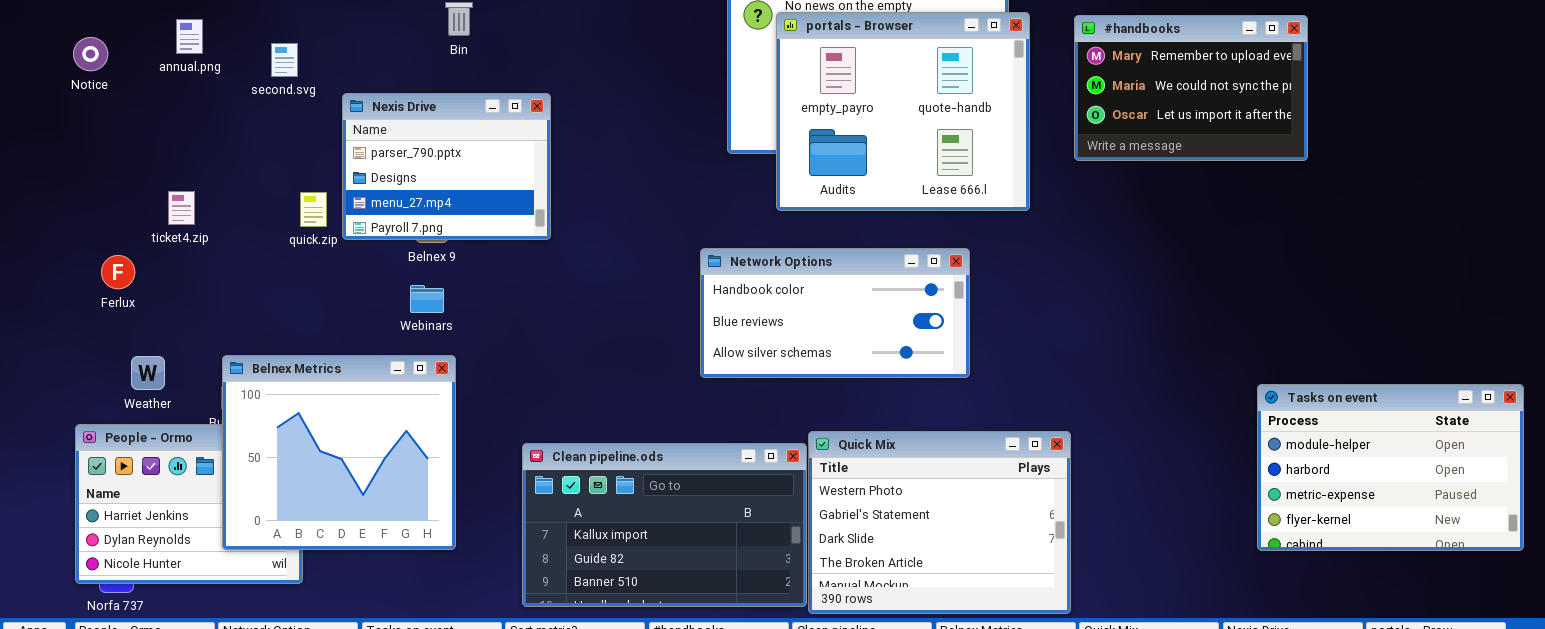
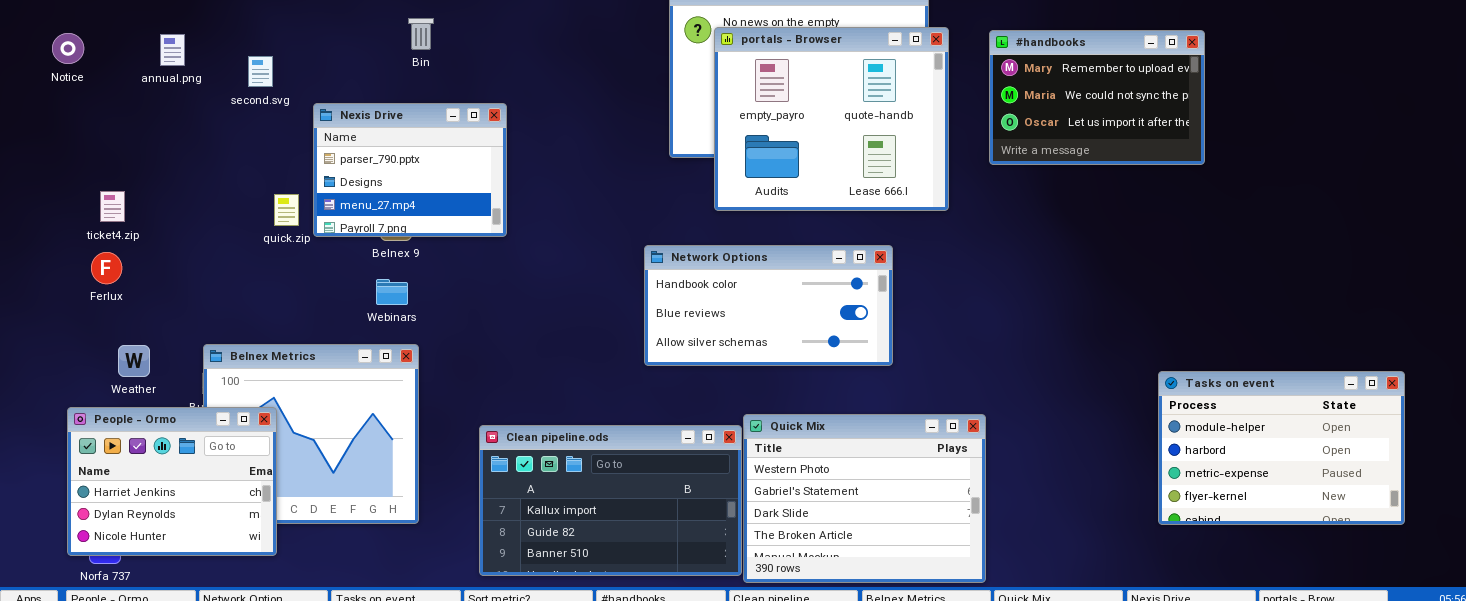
Notice: [73,37,108,71] -> [52,33,84,64], moved
ticket4.zip: [168,191,195,225] -> [100,191,125,222], moved
People - Ormo: [75,424,303,584] -> [67,407,277,556], raised

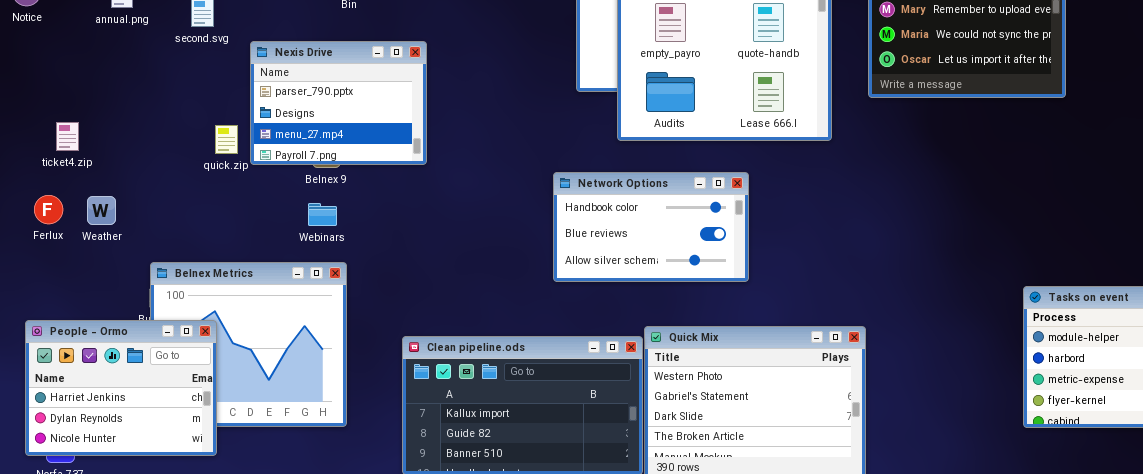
Network Options: [644,245,893,366] -> [553,172,749,282], resized
Ferlux: [91,252,122,284] -> [34,195,63,224], moved
Weather: [118,345,150,377] -> [87,196,116,225], moved

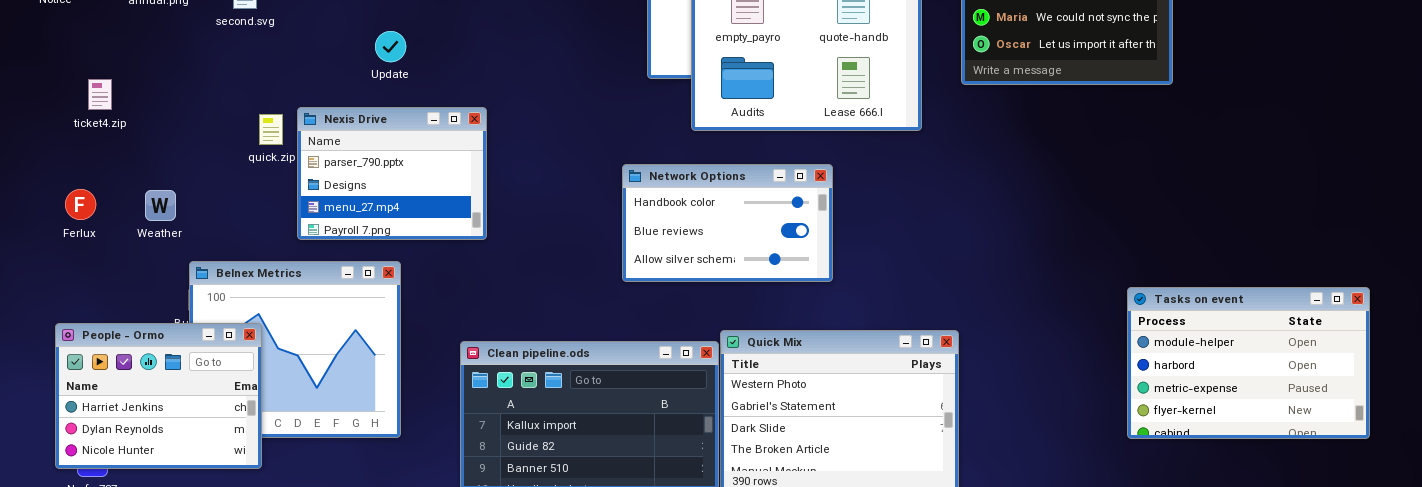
Nexis Drive: [250,41,427,165] -> [297,107,487,240], moved
ticket4.zip: [56,122,79,151] -> [88,79,112,110], moved
Weather: [87,196,116,225] -> [145,190,176,221], moved

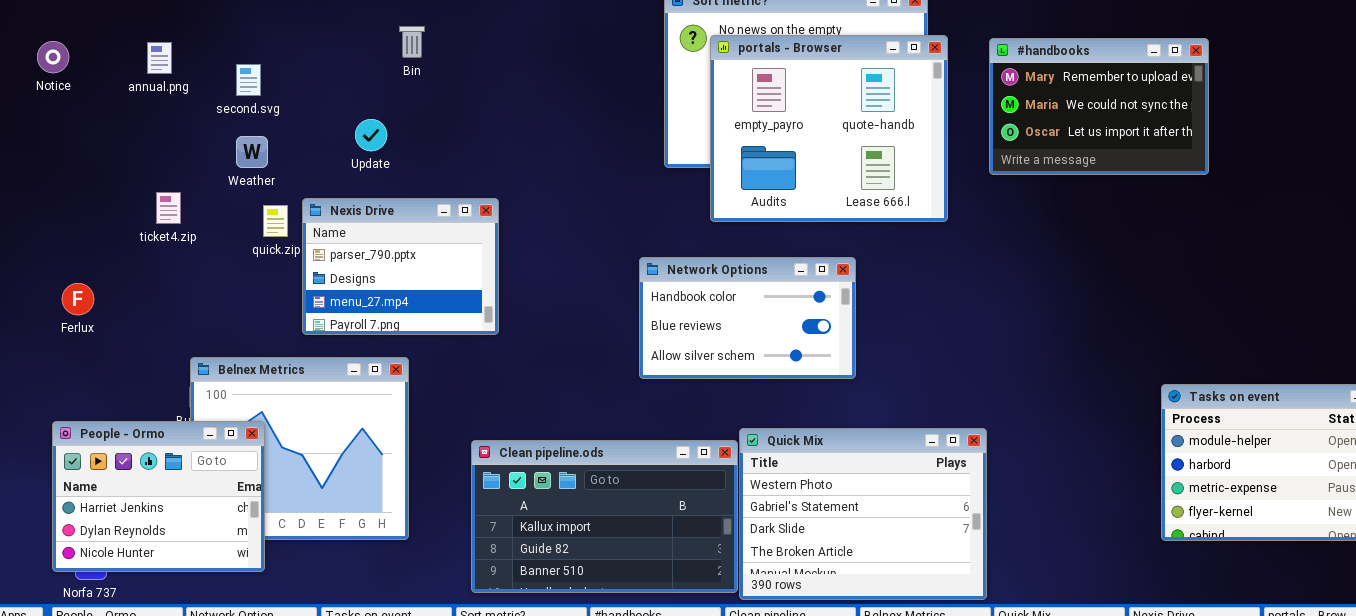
Update: [375,31,406,62] -> [355,119,387,151], moved
ticket4.zip: [88,79,112,110] -> [156,192,181,224], moved
Weather: [145,190,176,221] -> [236,136,268,168], moved

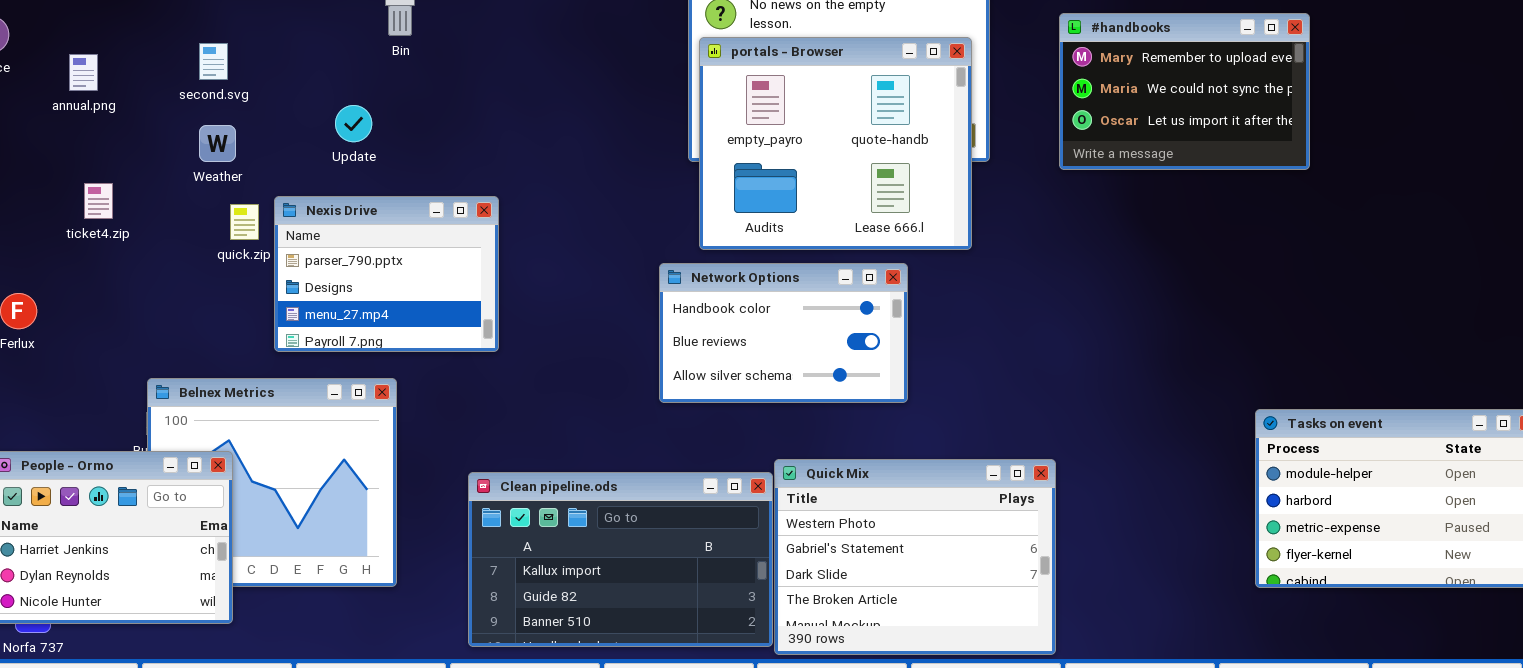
portals - Browser: [710,35,948,222] -> [699,37,972,250], moved
annual.png: [147,42,172,74] -> [69,54,98,91], moved
ticket4.zip: [156,192,181,224] -> [84,183,113,219], moved

